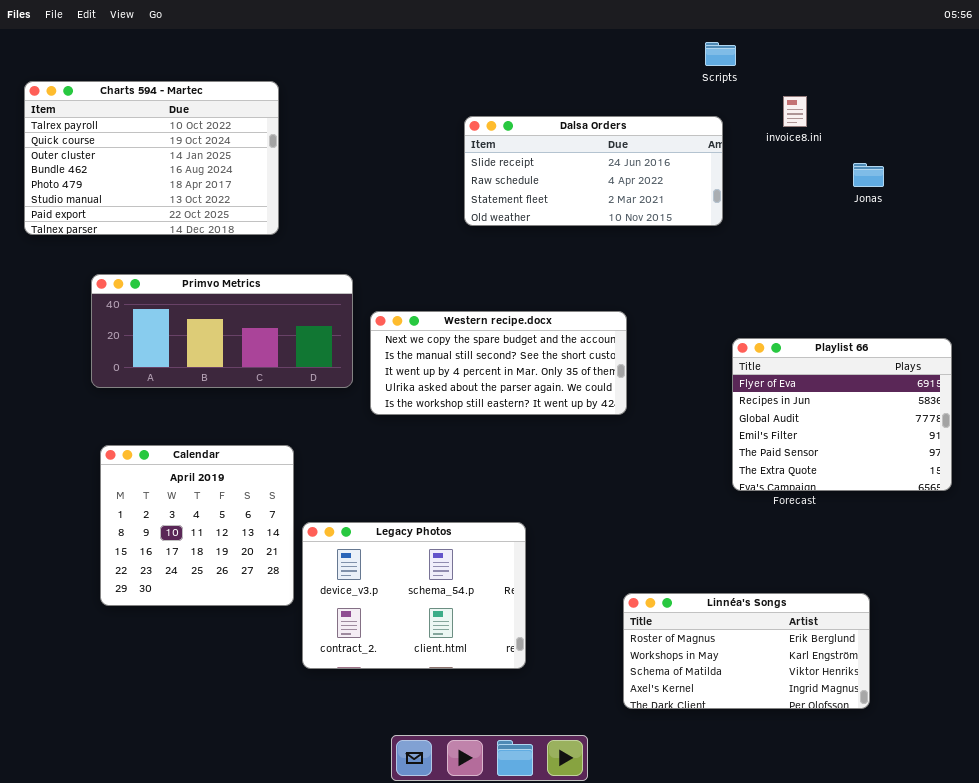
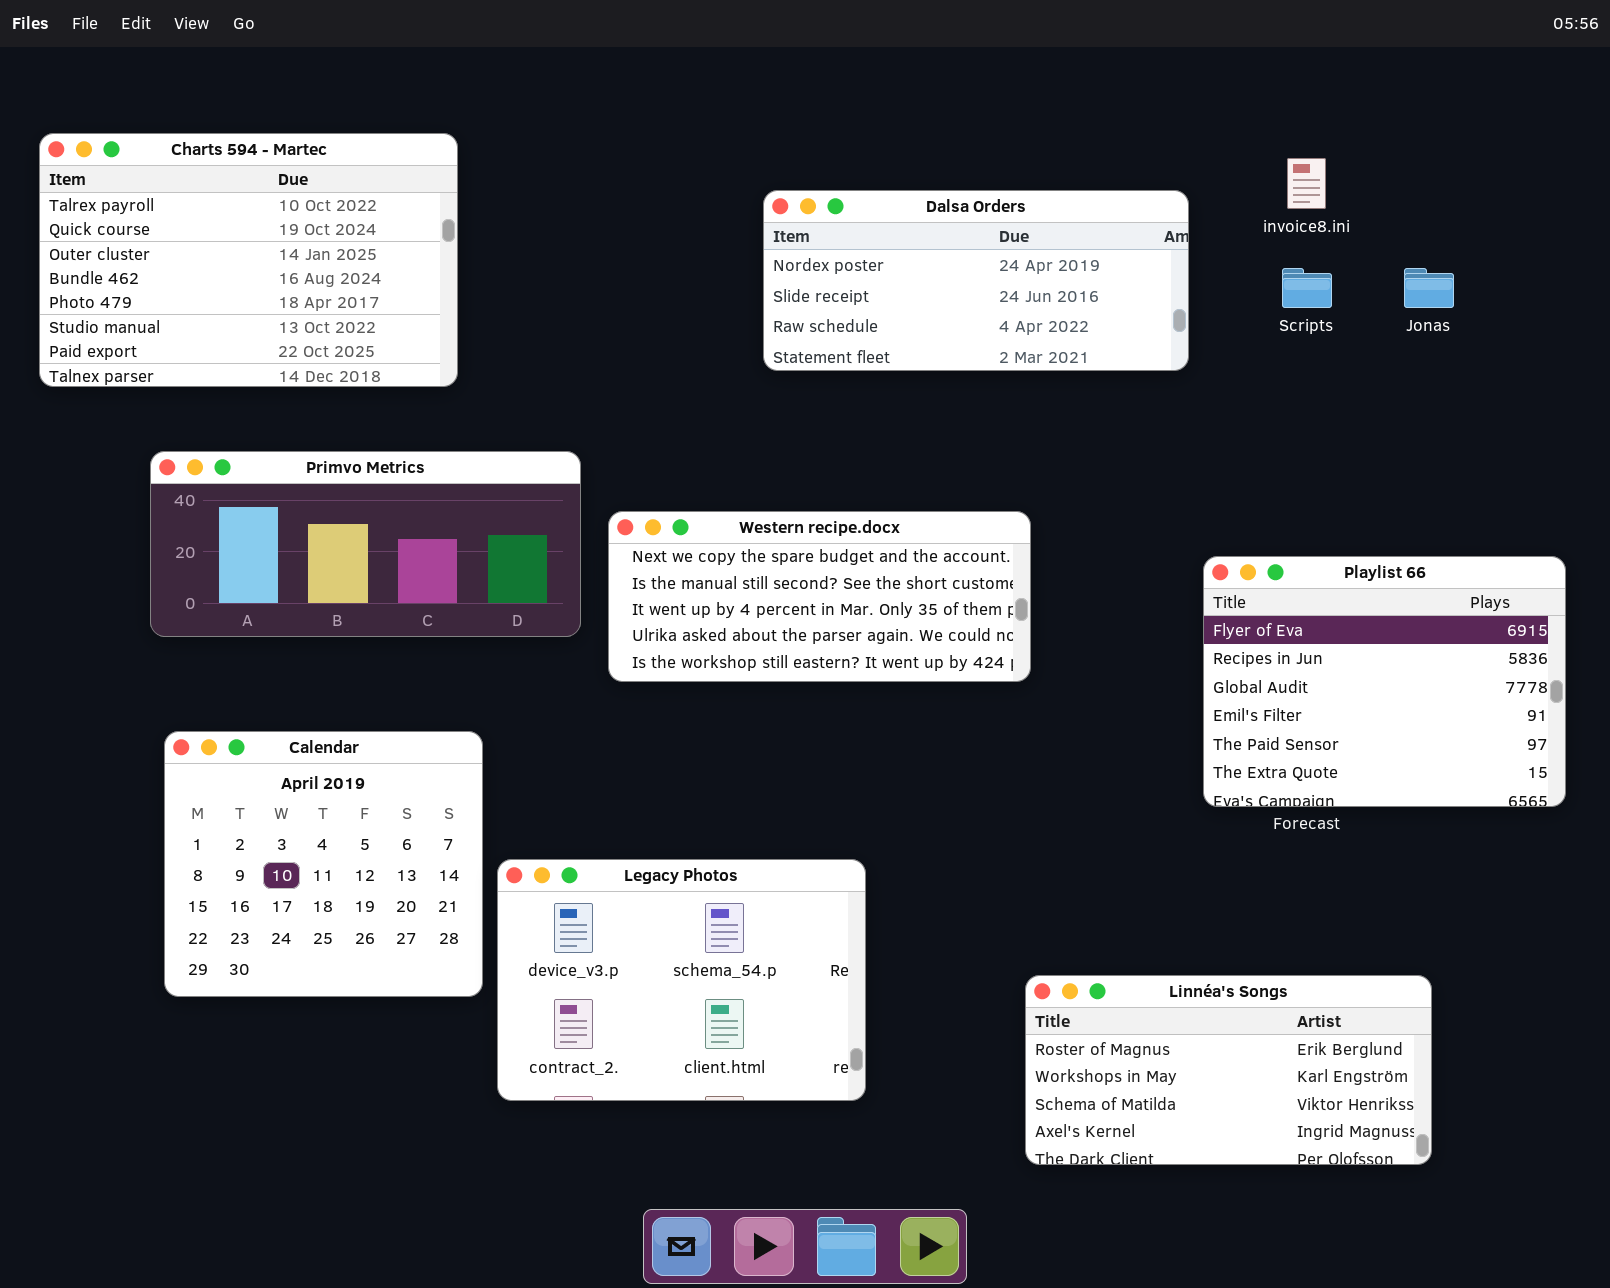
Scripts: [705,42,736,66] -> [1282,268,1332,308], moved
Dalsa Orders: [464,116,723,226] -> [763,190,1189,371], scrolled up 1 row

